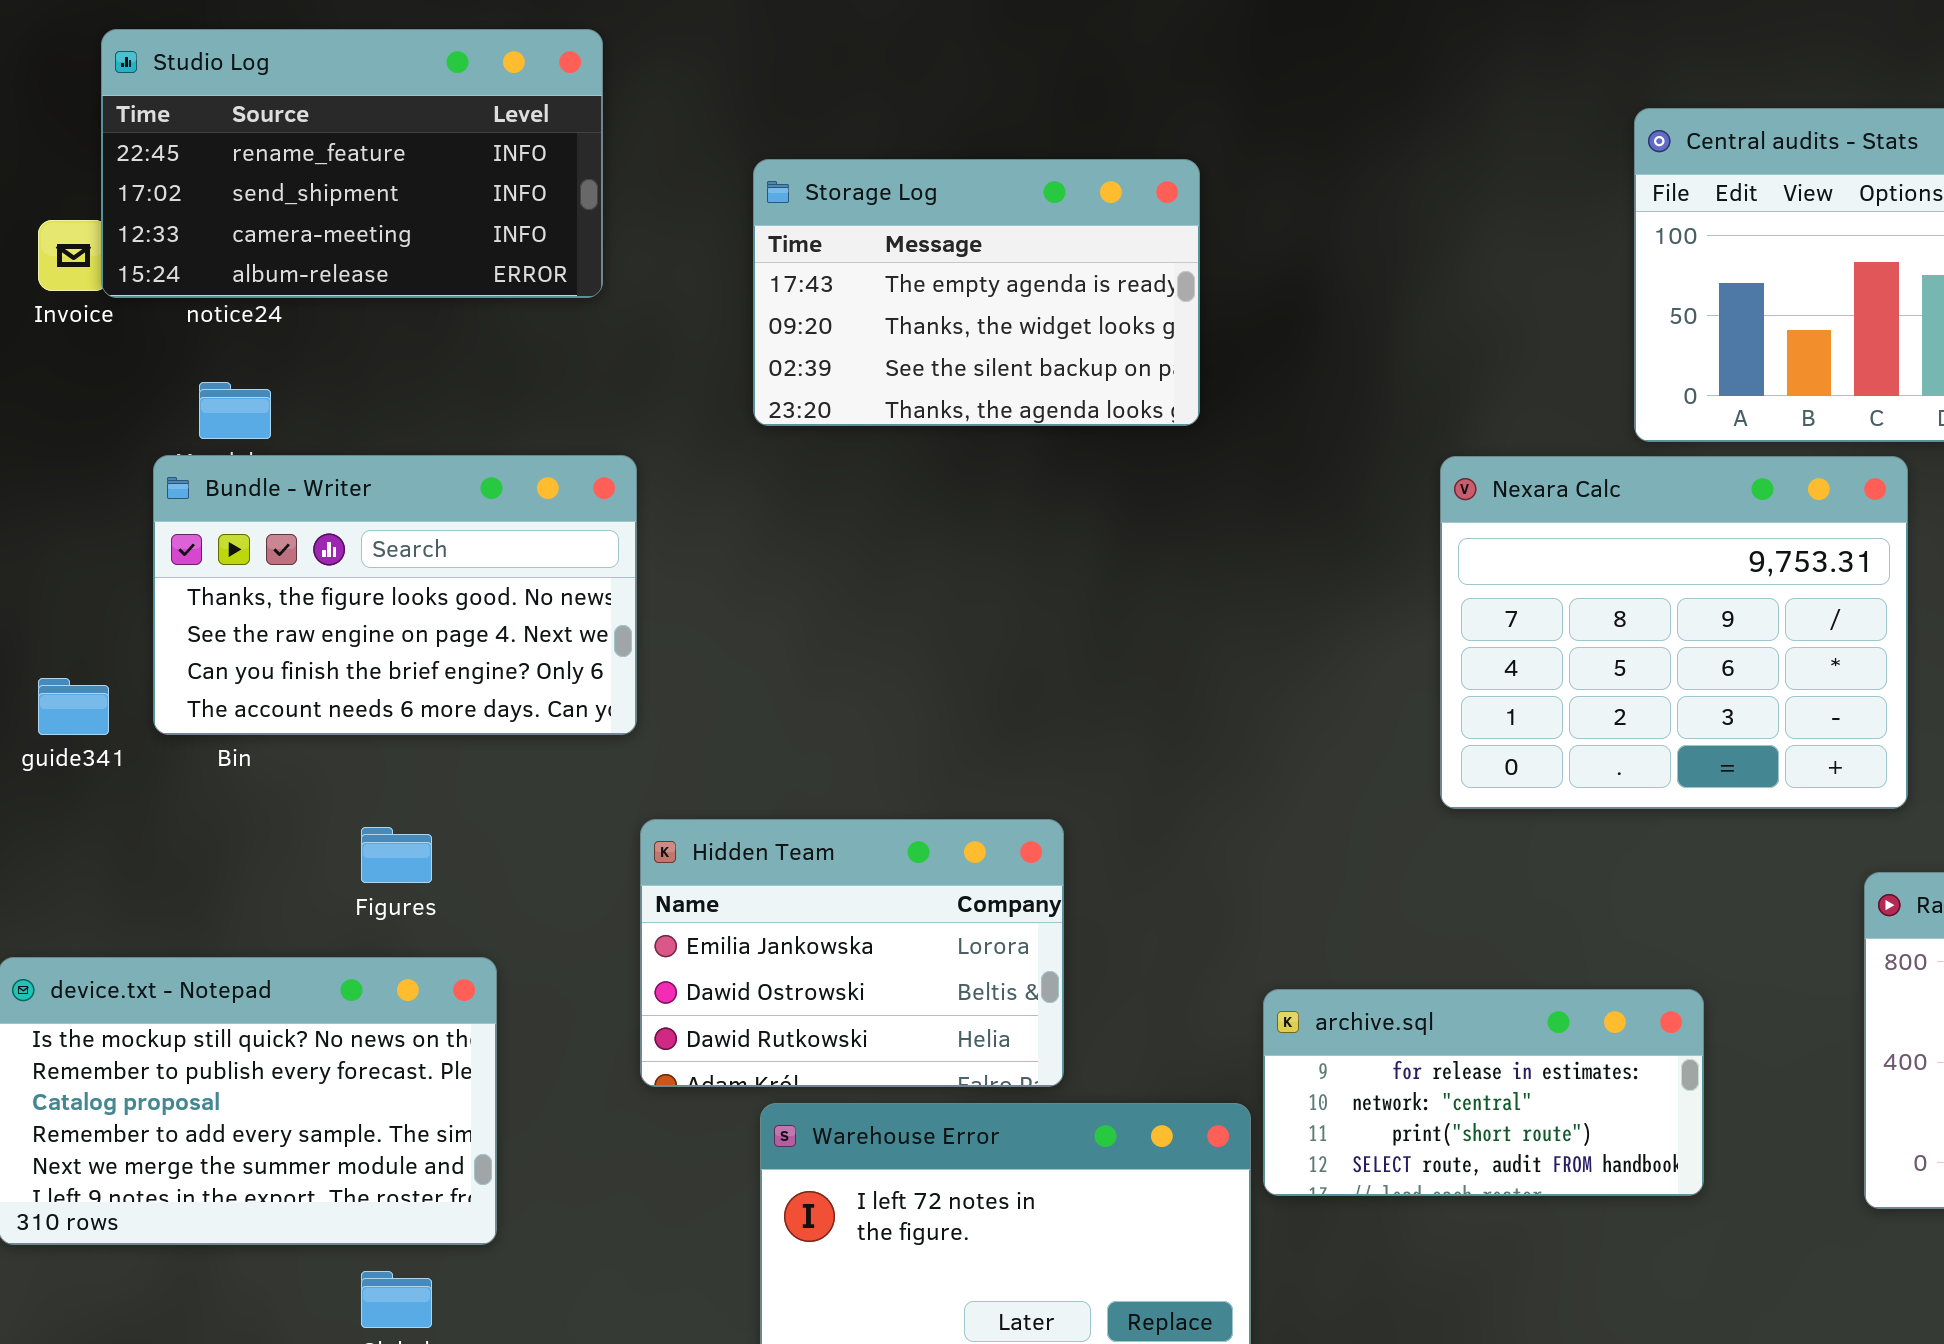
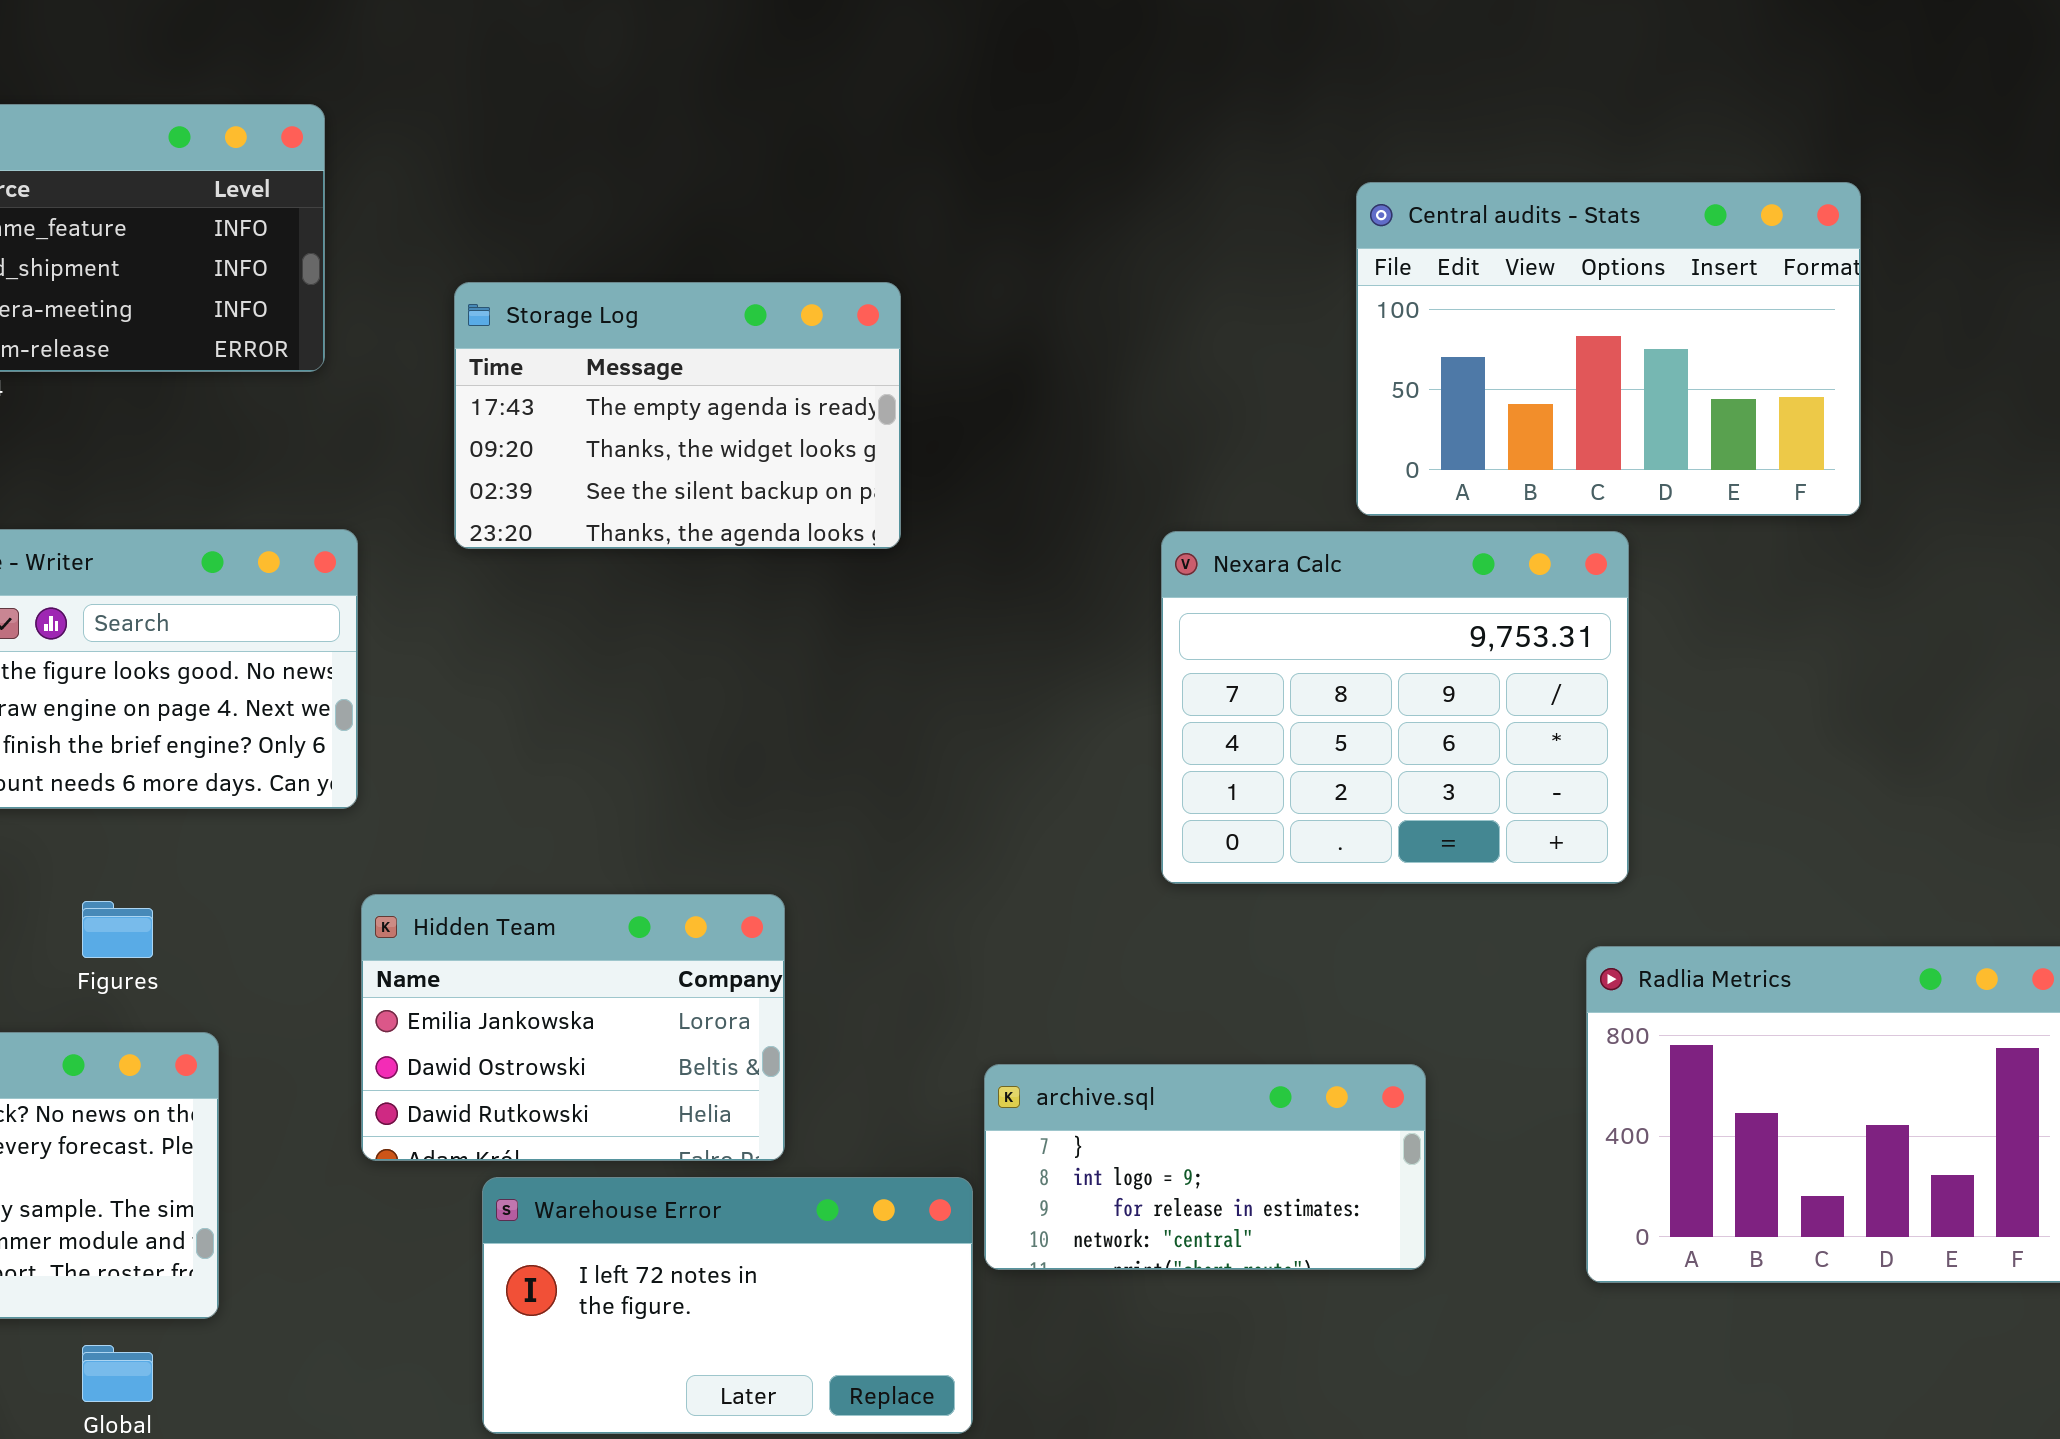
Storage Log: [753,159,1200,426] -> [454,282,901,549], moved
archive.sql: [1263,989,1704,1196] -> [984,1064,1426,1270], scrolled up 2 rows

